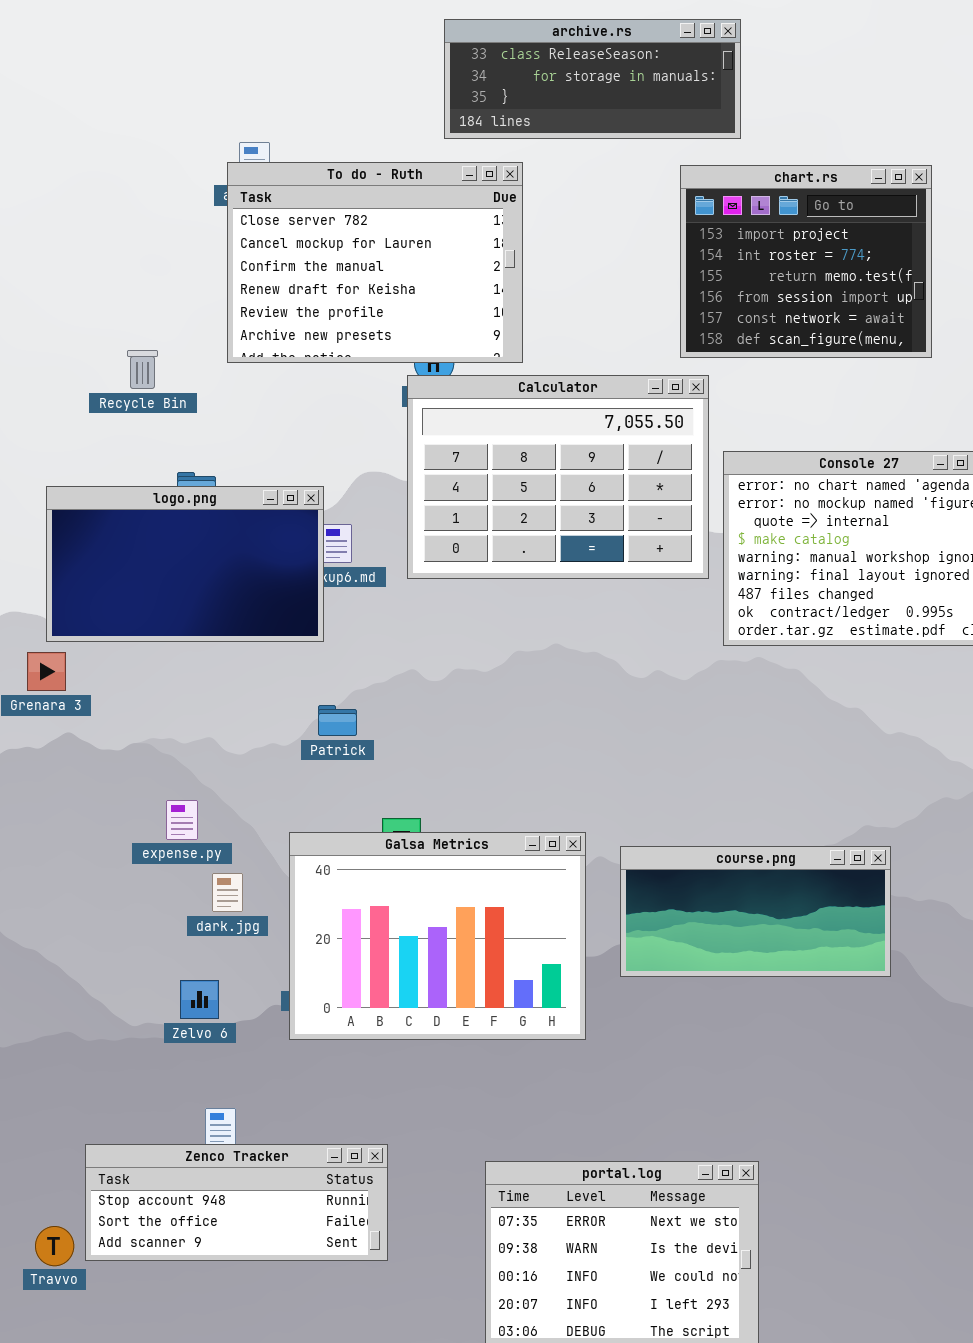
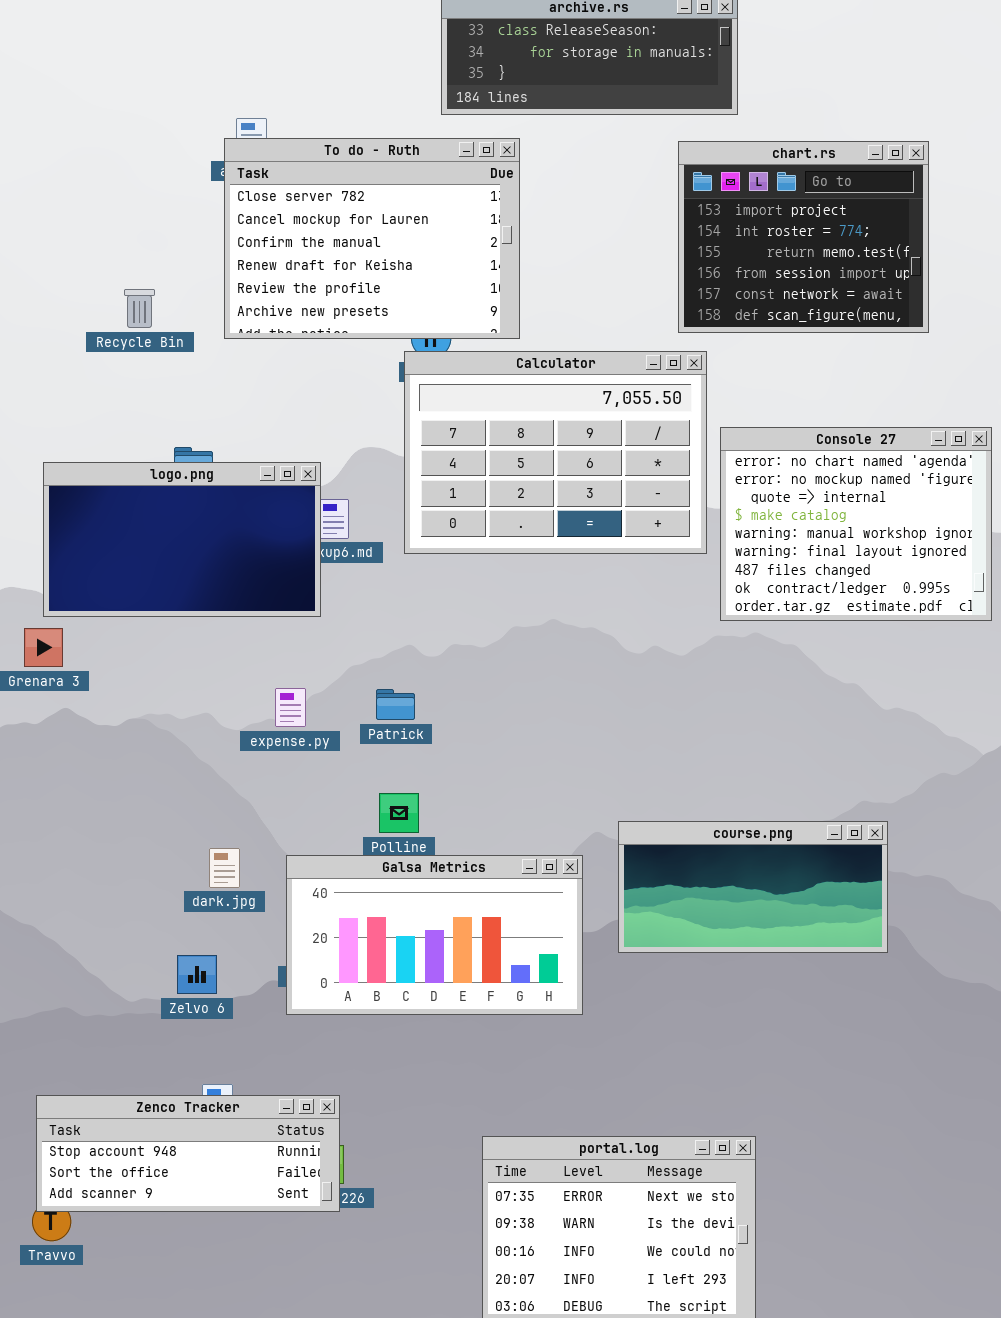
Recycle Bin: [127,350,158,389] -> [124,289,155,328], moved
Patrick: [318,705,357,736] -> [376,689,415,720], moved
expense.py: [166,800,198,840] -> [275,688,306,727], moved
Galsa Metrics: [289,832,586,1040] -> [286,855,583,1015], resized
Zenco Tracker: [85,1144,388,1261] -> [36,1095,340,1212], moved

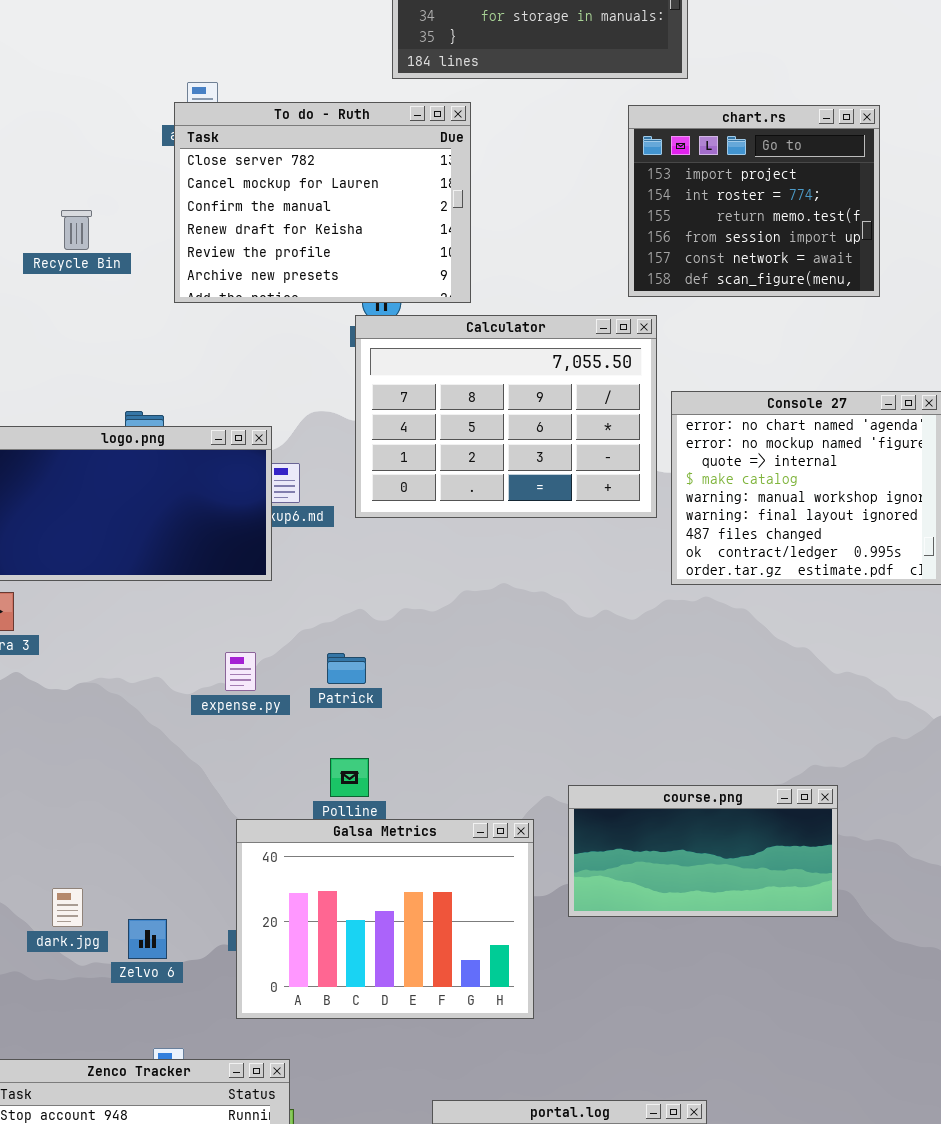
Recycle Bin: [124,289,155,328] -> [61,210,92,250], moved
dark.jpg: [209,848,240,888] -> [52,888,83,927], moved
Galsa Metrics: [286,855,583,1015] -> [236,819,534,1019], resized

